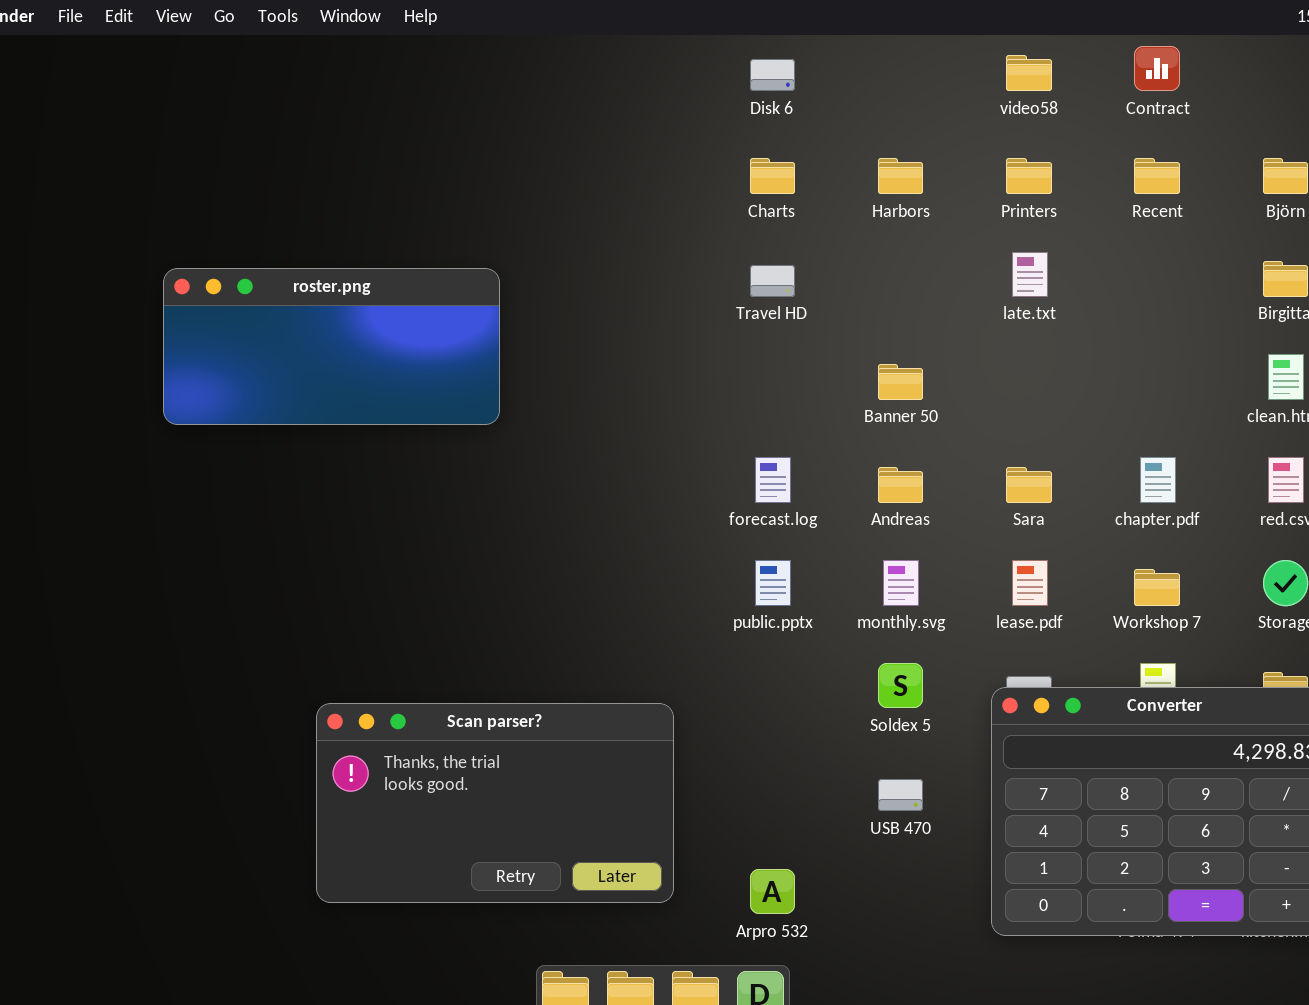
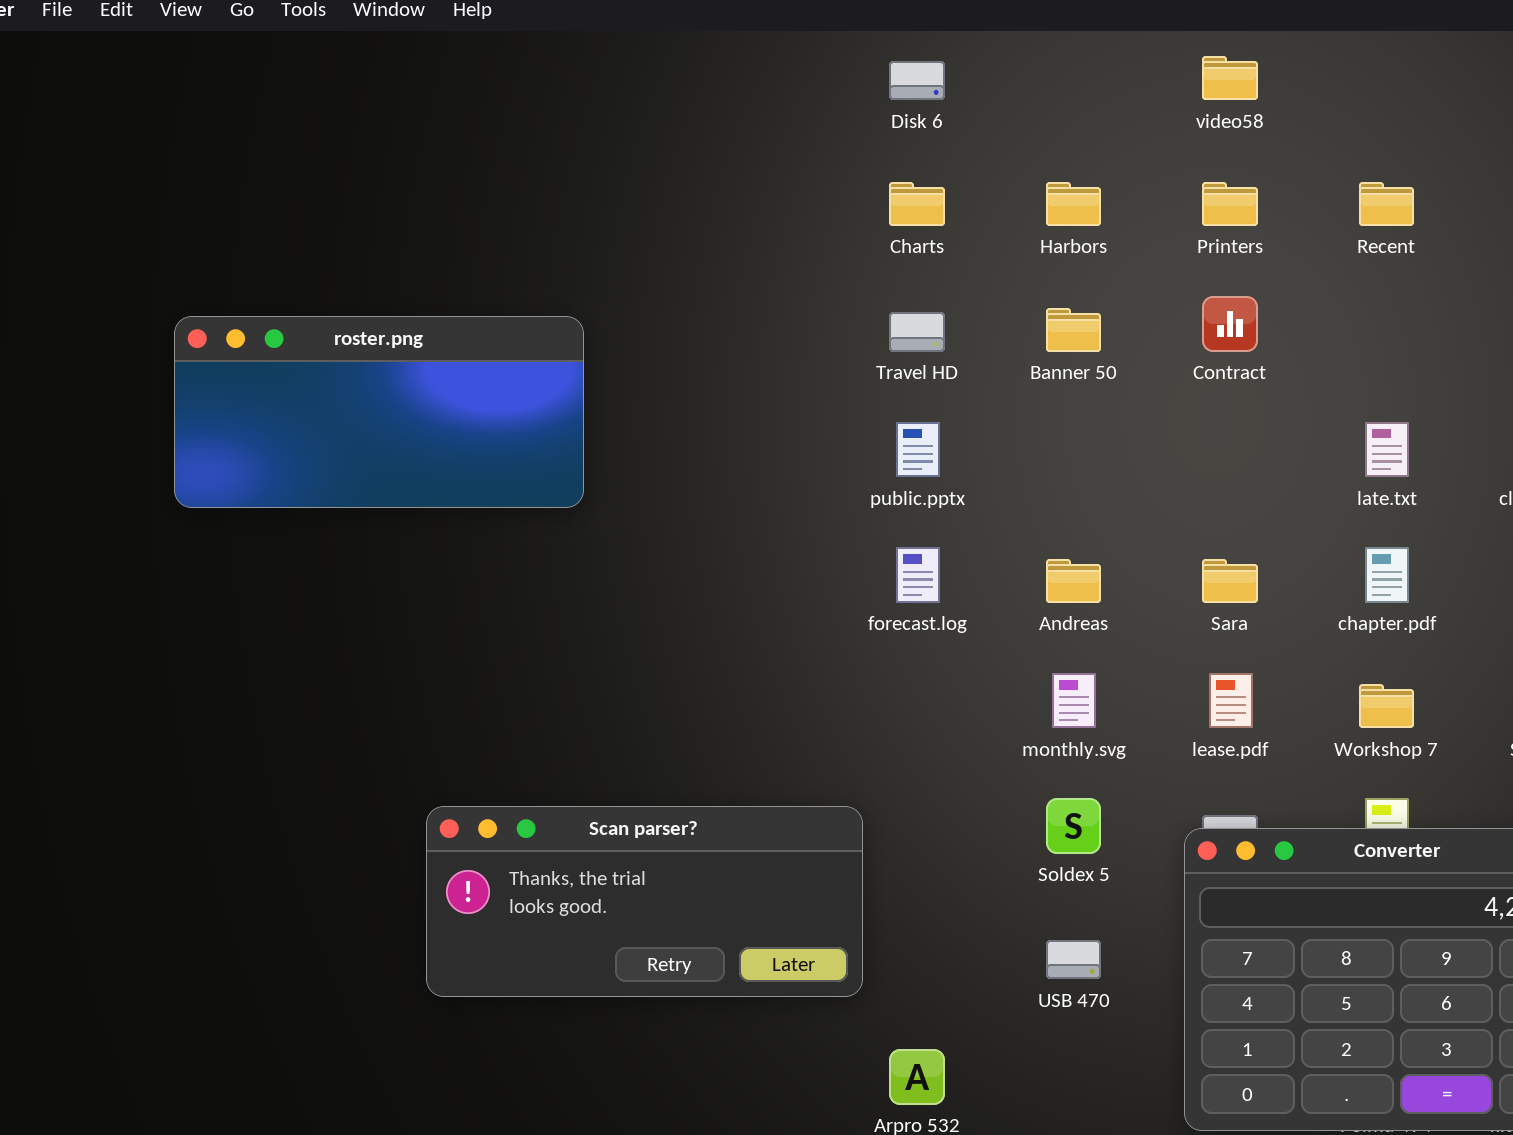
Contract: [1134,46,1180,91] -> [1202,296,1258,352], moved
late.txt: [1012,252,1048,297] -> [1365,422,1409,477], moved
Banner 50: [878,364,923,400] -> [1046,308,1101,352], moved
public.pptx: [755,560,791,606] -> [896,422,940,477], moved
Scan parser?: [316,703,674,903] -> [426,806,863,997], moved, resized

